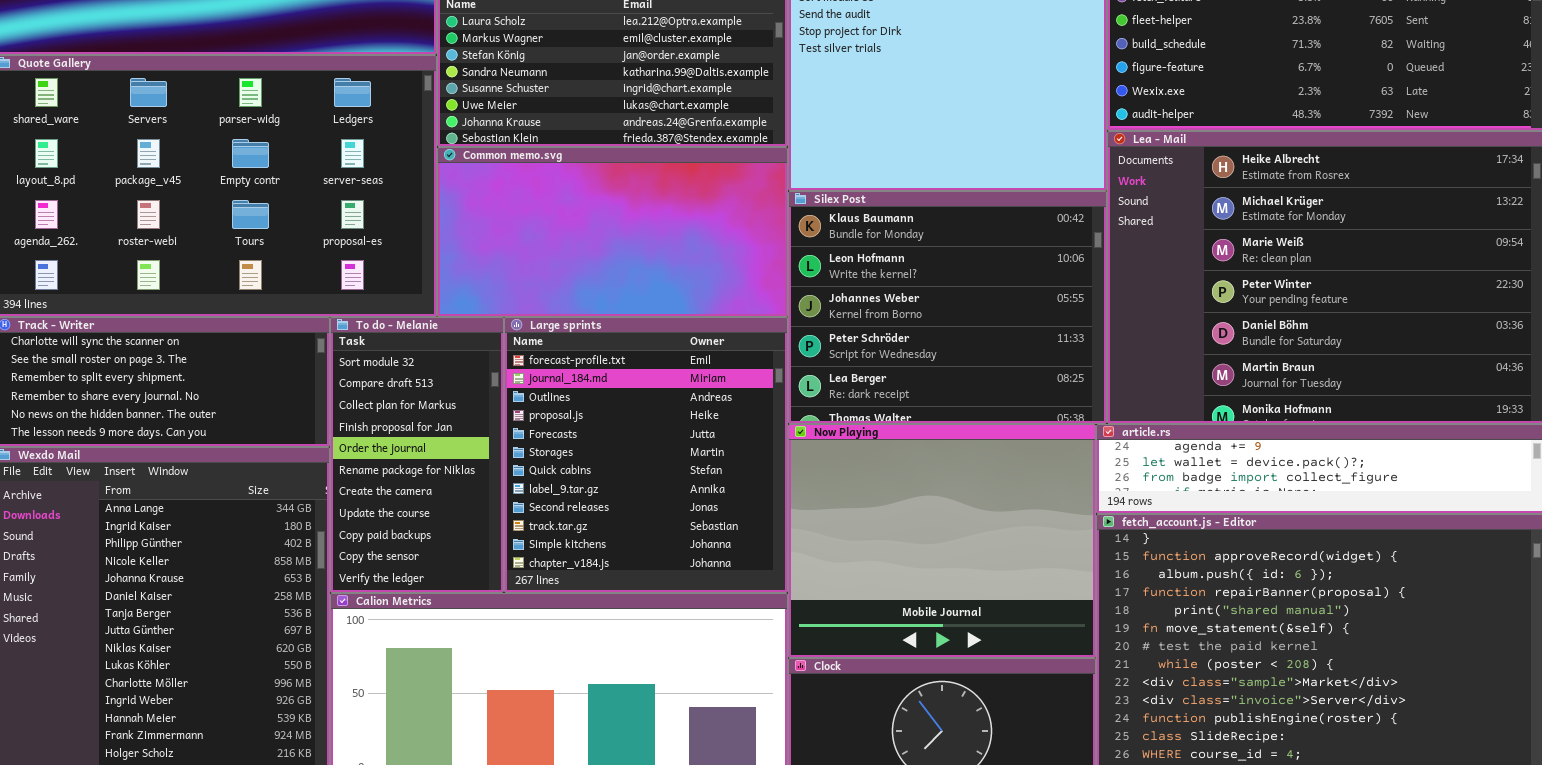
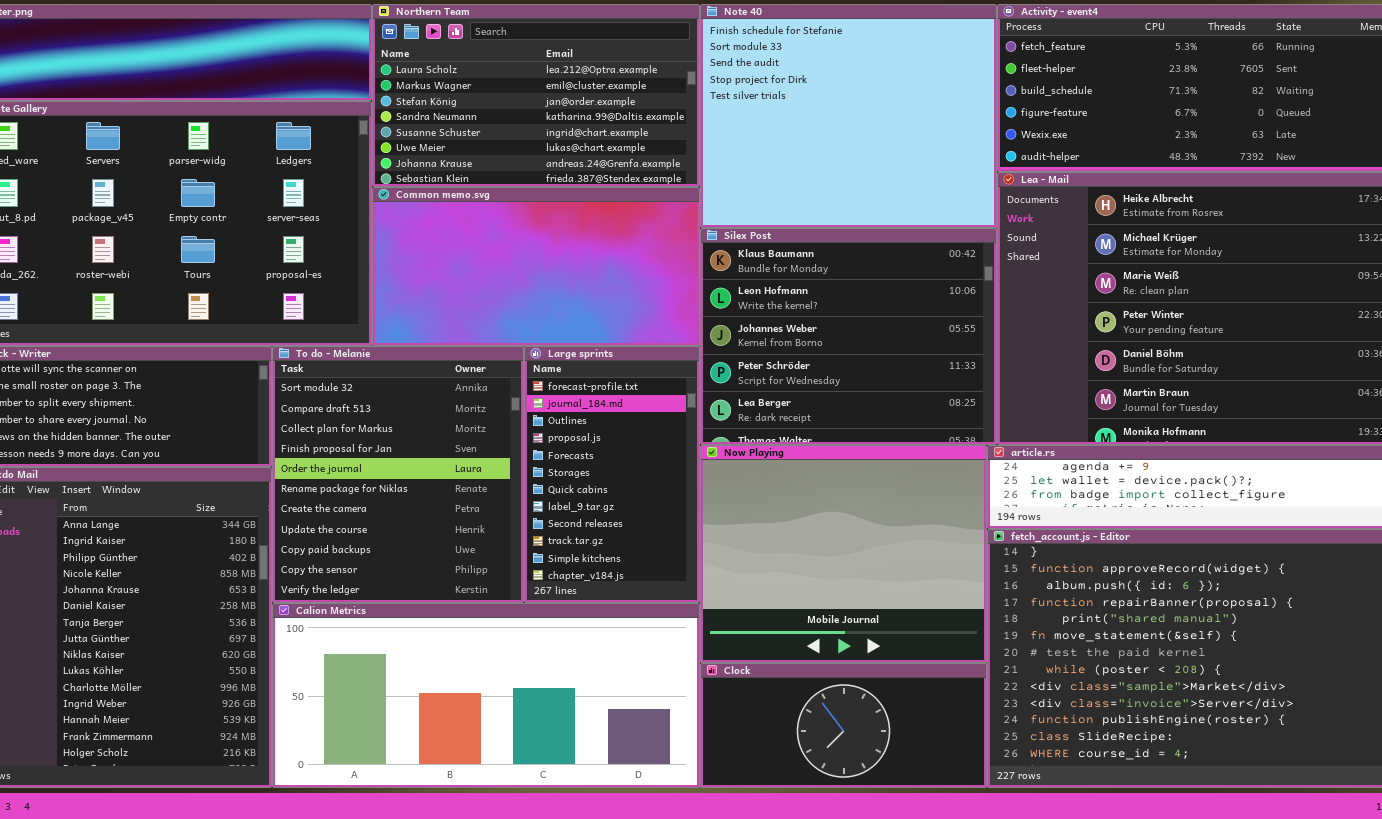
To do - Melanie: [330,317,504,593] -> [272,346,524,603], resized
Large sprints: [504,317,788,593] -> [524,346,700,603], resized

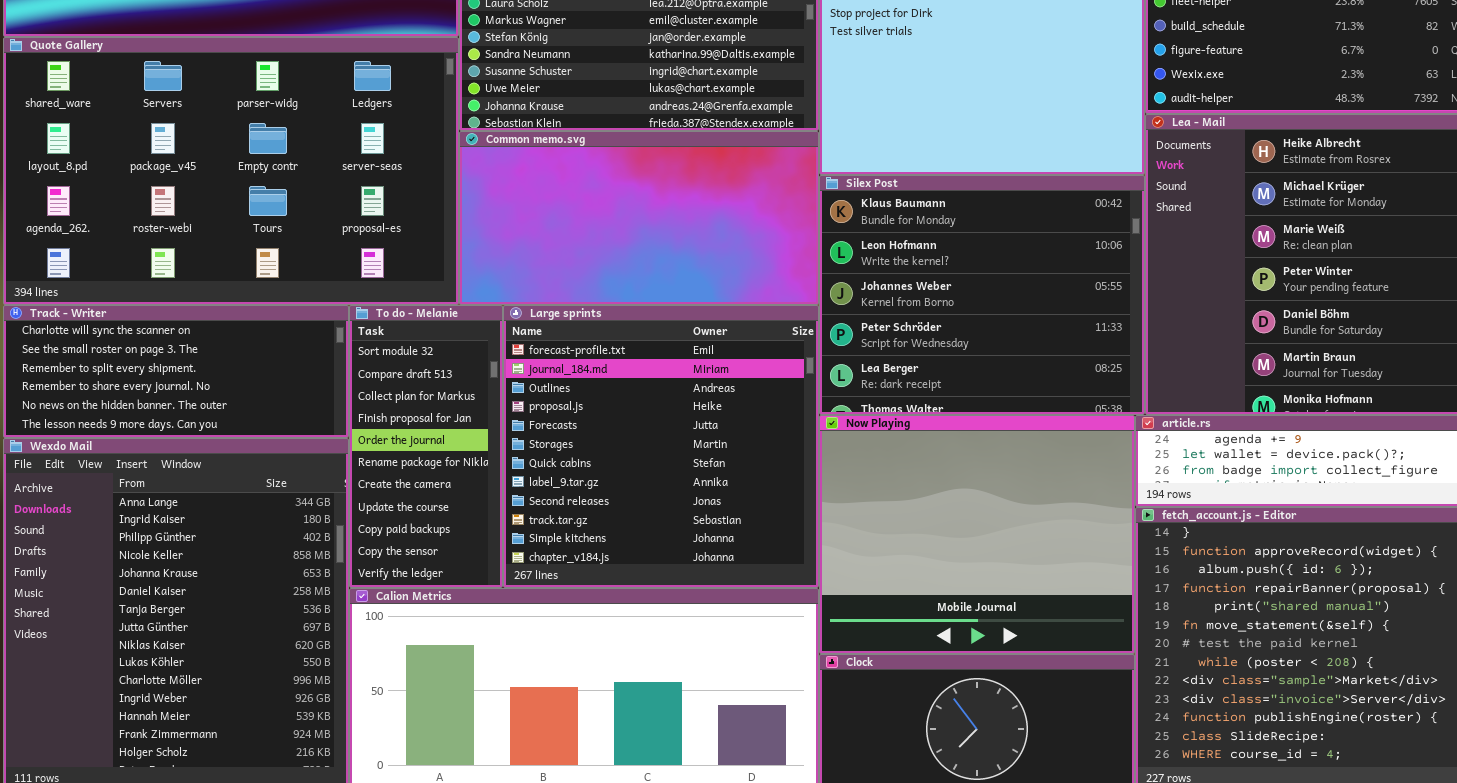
To do - Melanie: [272,346,524,603] -> [349,305,503,588], resized
Large sprints: [524,346,700,603] -> [503,305,819,588], resized

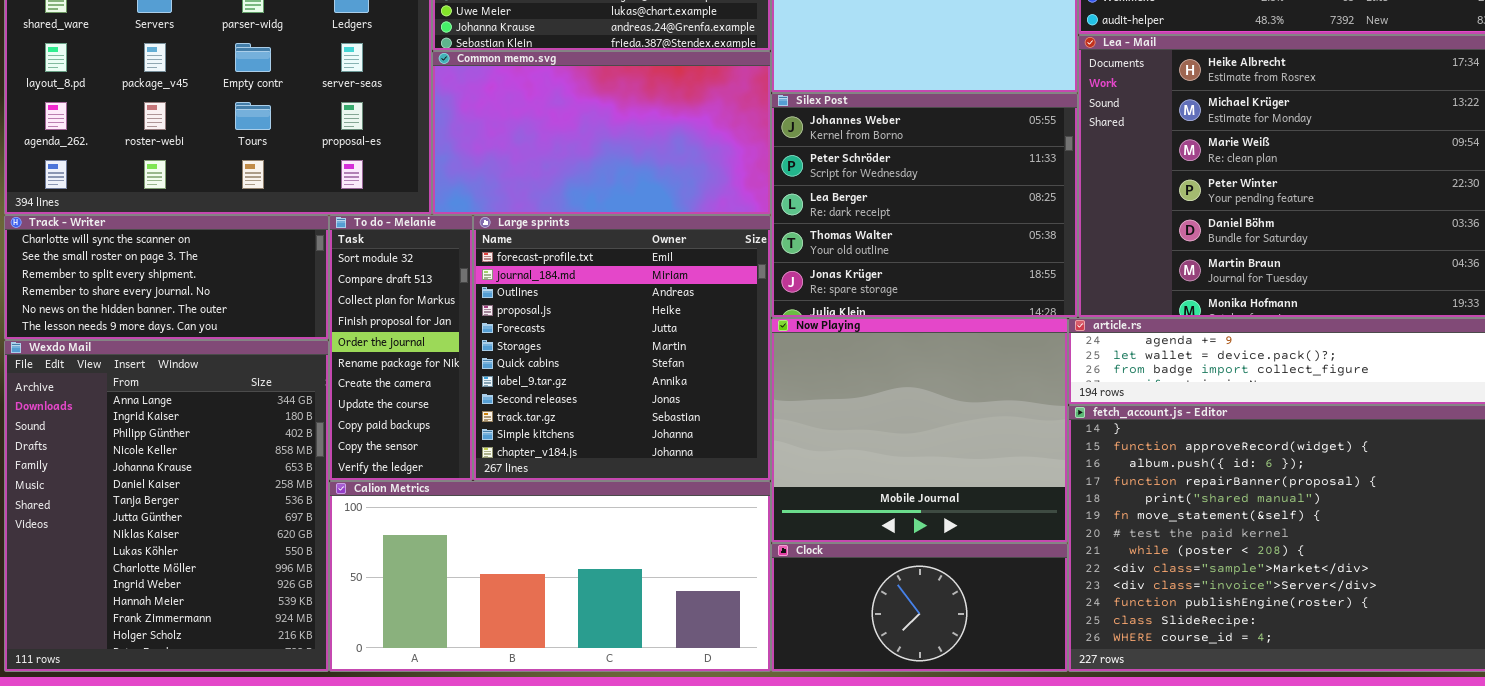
Silex Post: [819,175,1145,415] -> [771,93,1078,318], scrolled down 2 rows

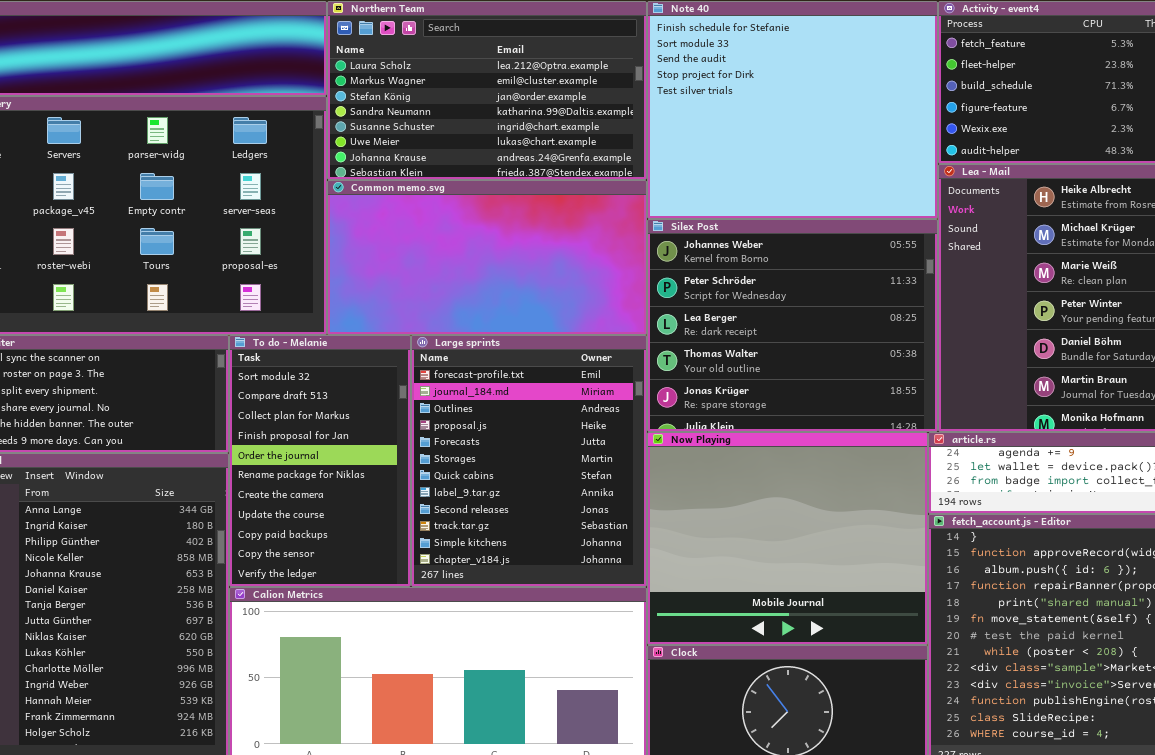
To do - Melanie: [329,215,473,481] -> [229,335,411,587], resized
Large sprints: [473,215,771,481] -> [411,335,647,587], resized

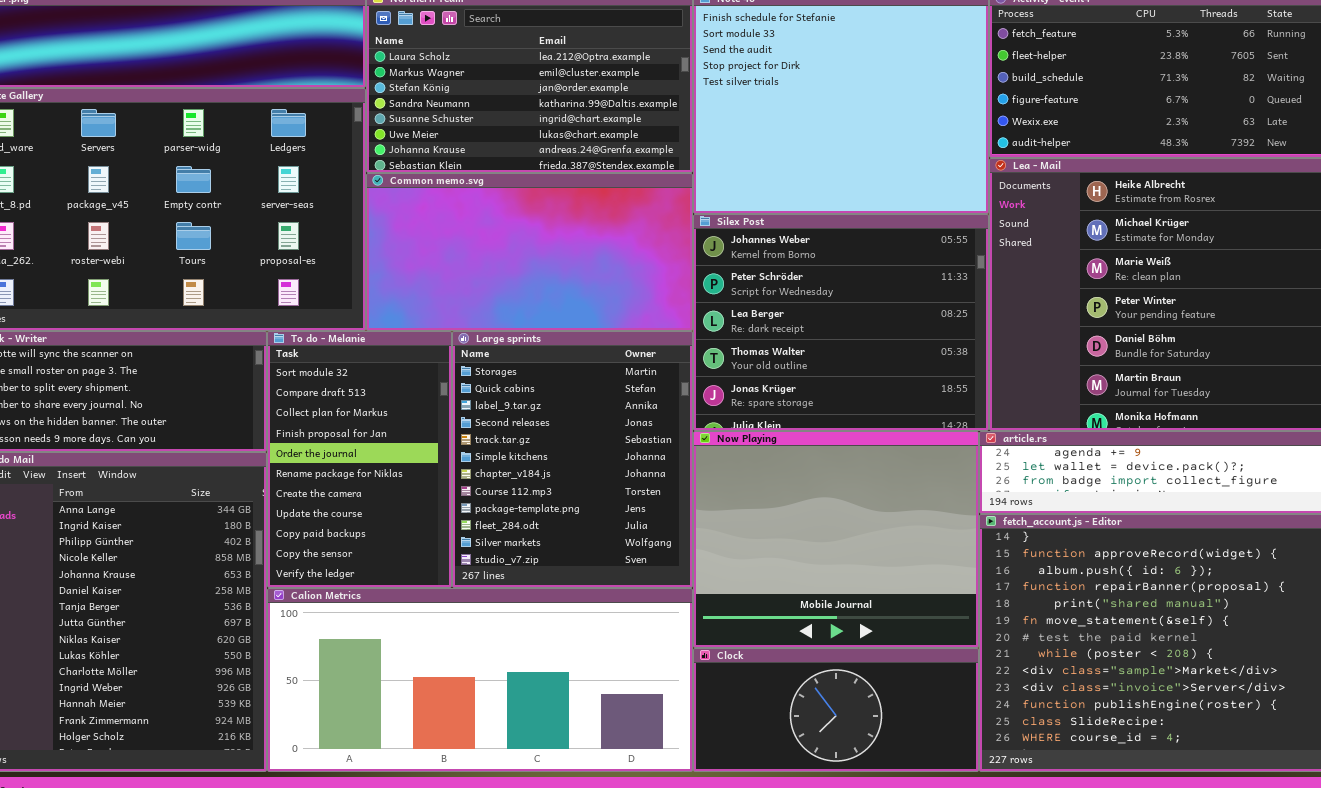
Large sprints: [411,335,647,587] -> [452,331,693,588], scrolled down 5 rows

